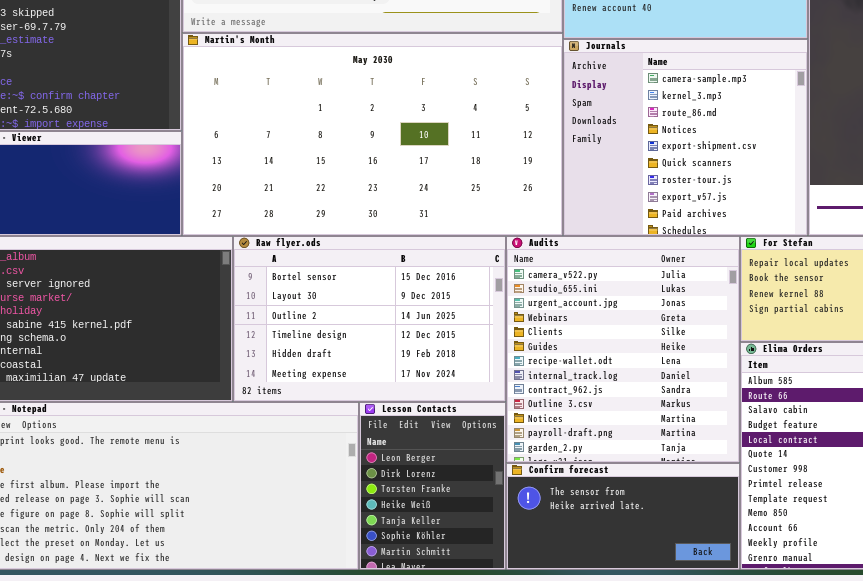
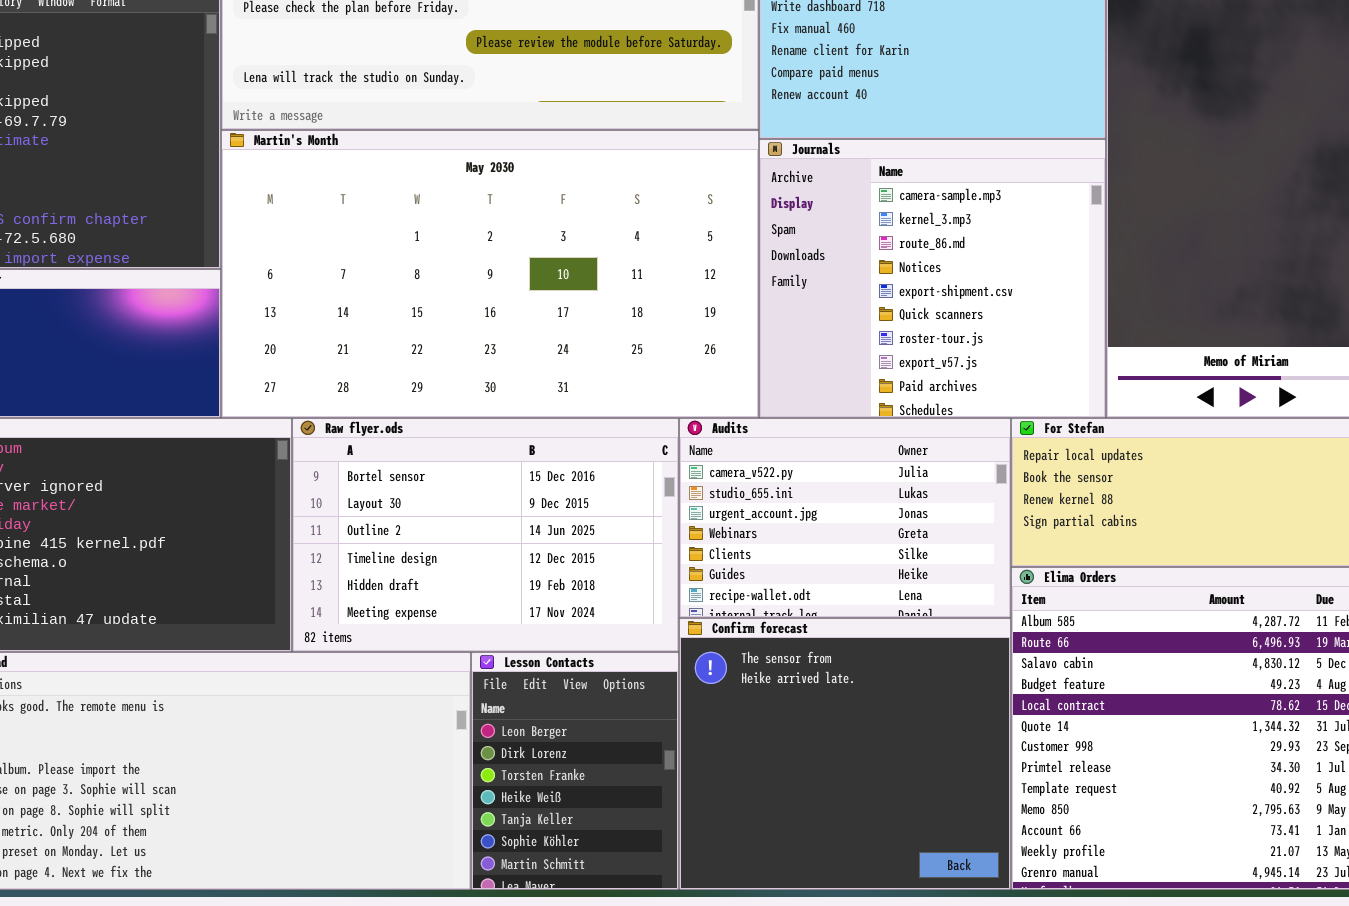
Audits: [506,236,740,463] -> [679,418,1011,618], resized
Confirm forecast: [506,463,740,570] -> [679,618,1011,890], resized

